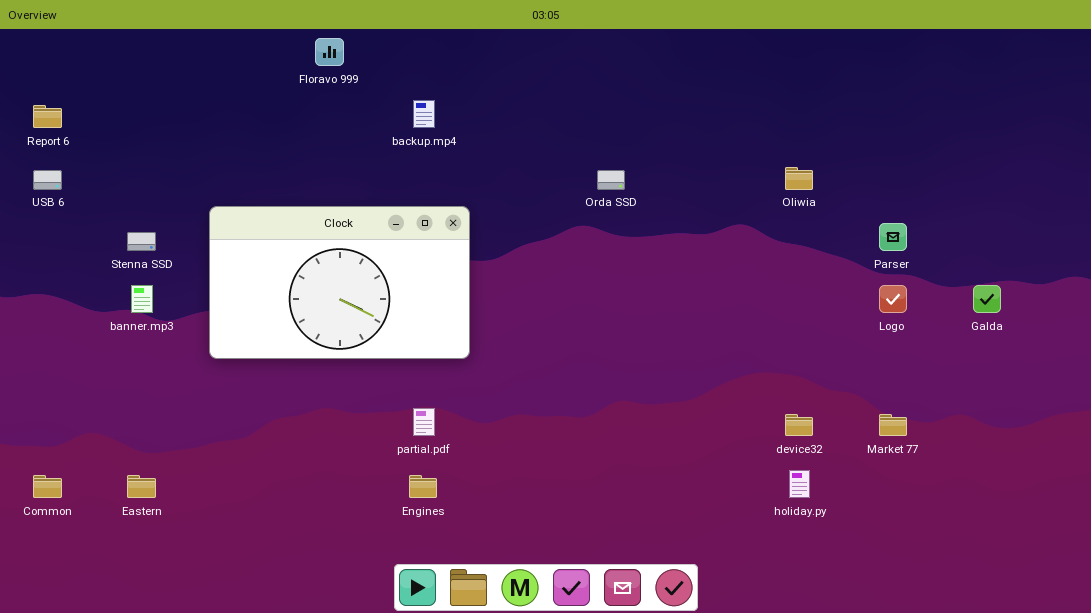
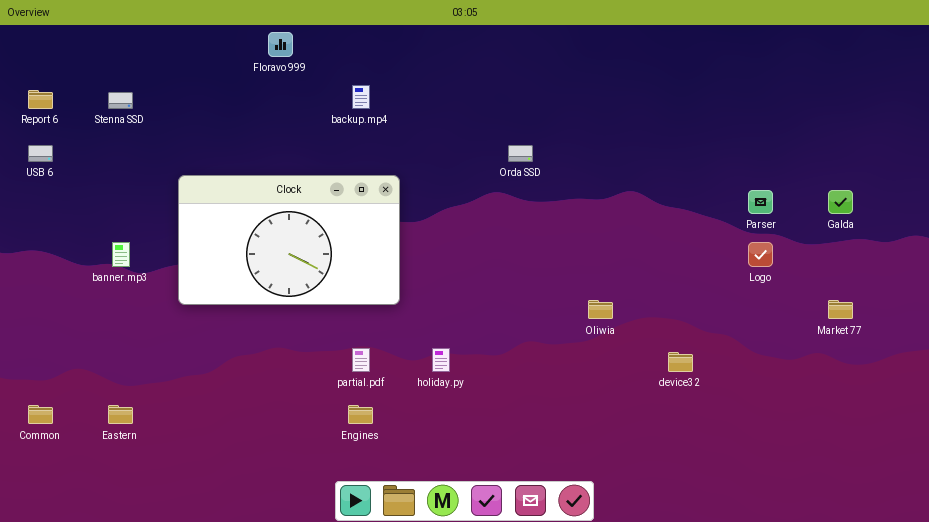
Oliwia: [785,167,813,190] -> [588,300,613,319], moved
Stenna SSD: [127,232,156,251] -> [108,92,133,109], moved
Galda: [973,285,1001,313] -> [828,190,853,214], moved
Market 77: [879,414,907,436] -> [828,300,853,319], moved
holiday.py: [789,470,810,498] -> [432,348,450,372], moved

